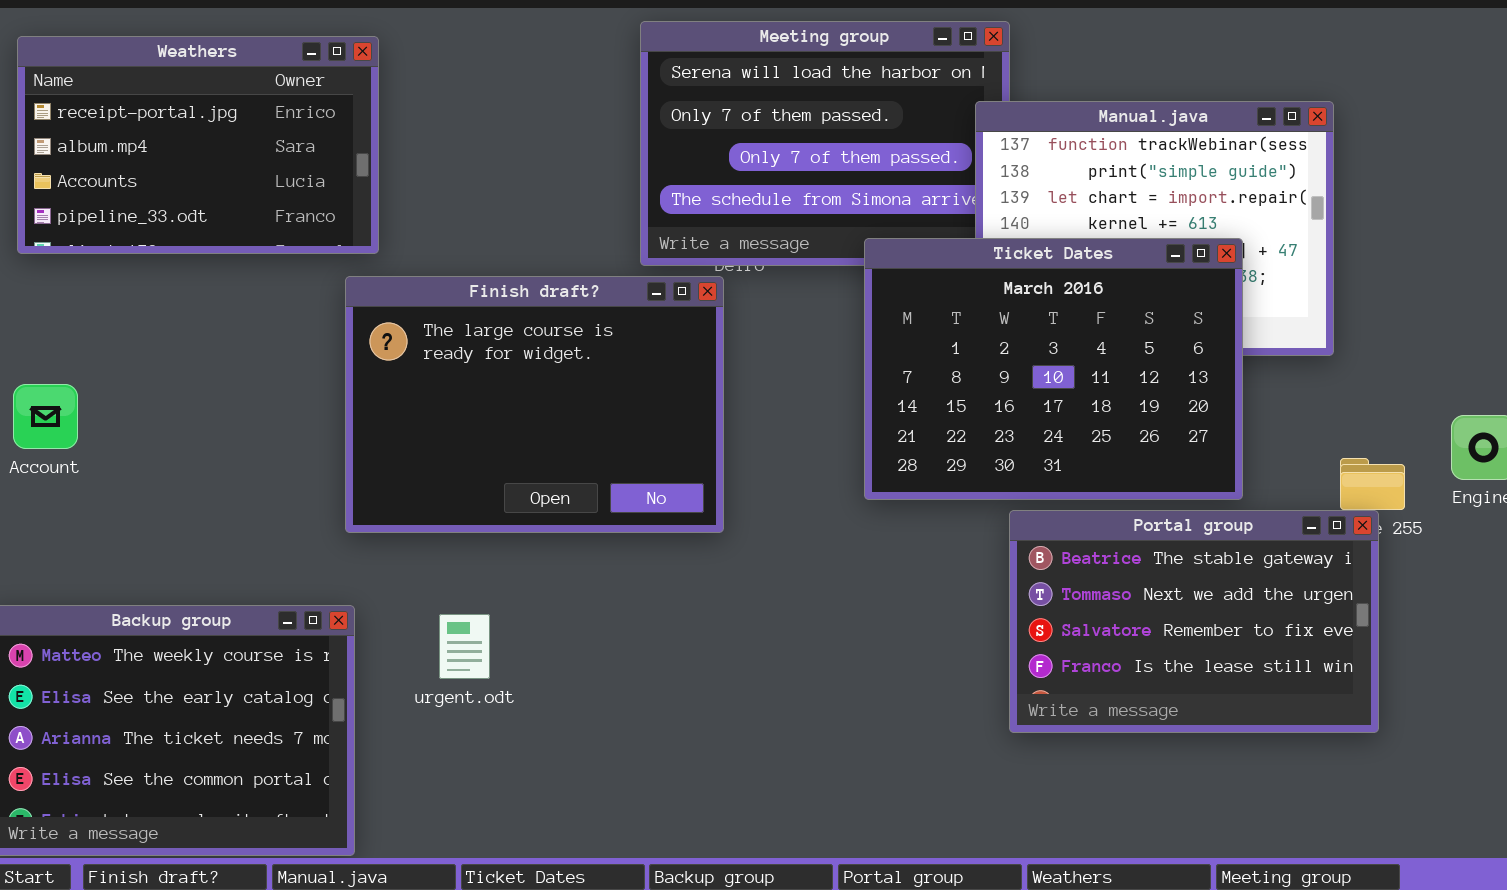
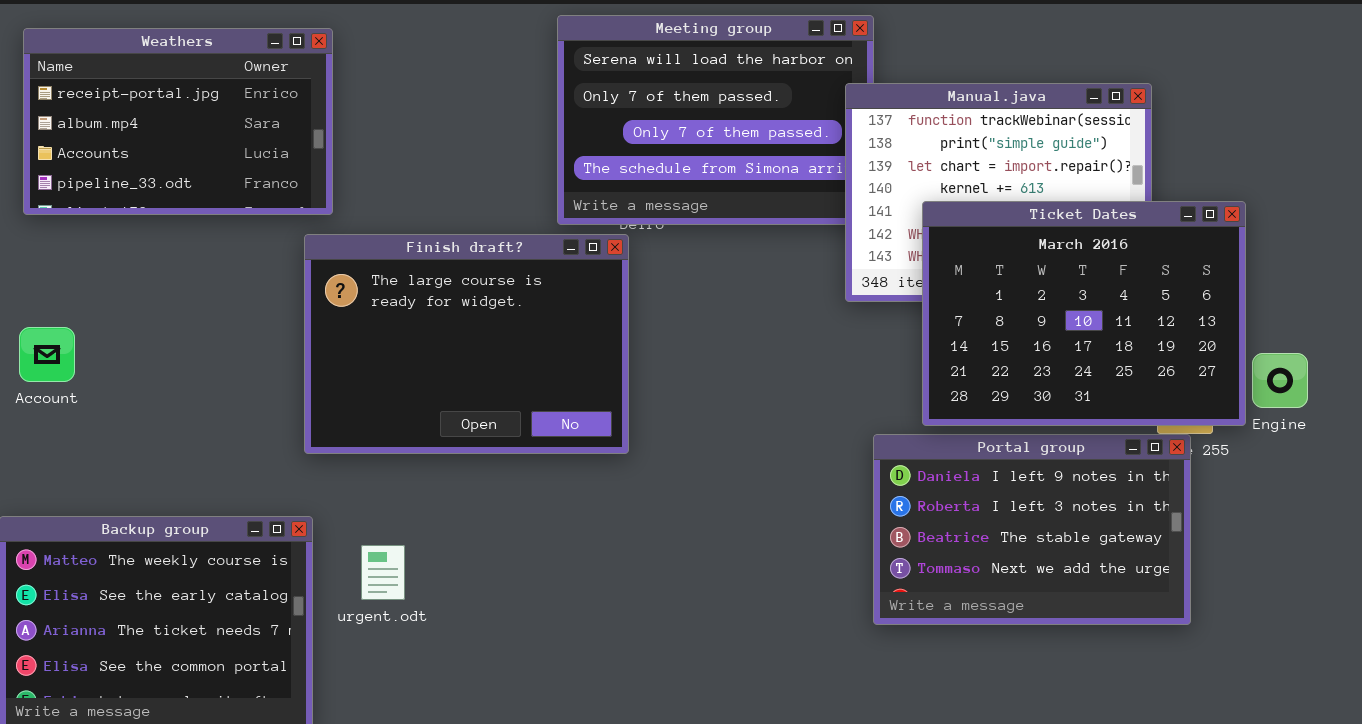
Ticket Dates: [864,238,1243,500] -> [922,201,1246,426], moved
Portal group: [1009,510,1379,733] -> [873,434,1191,625], scrolled up 2 rows
urgent.odt: [439,614,490,679] -> [361,545,405,600], moved

